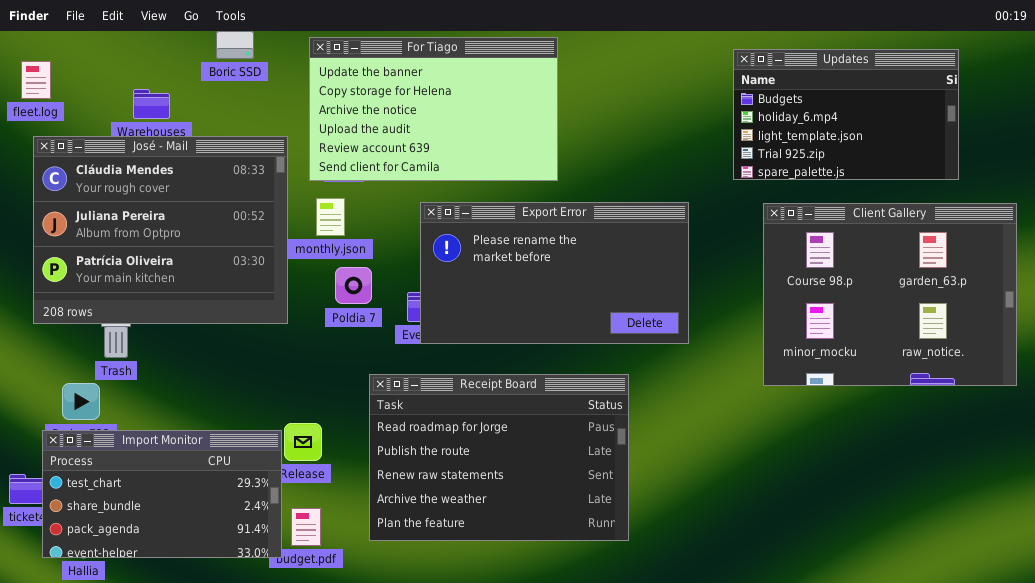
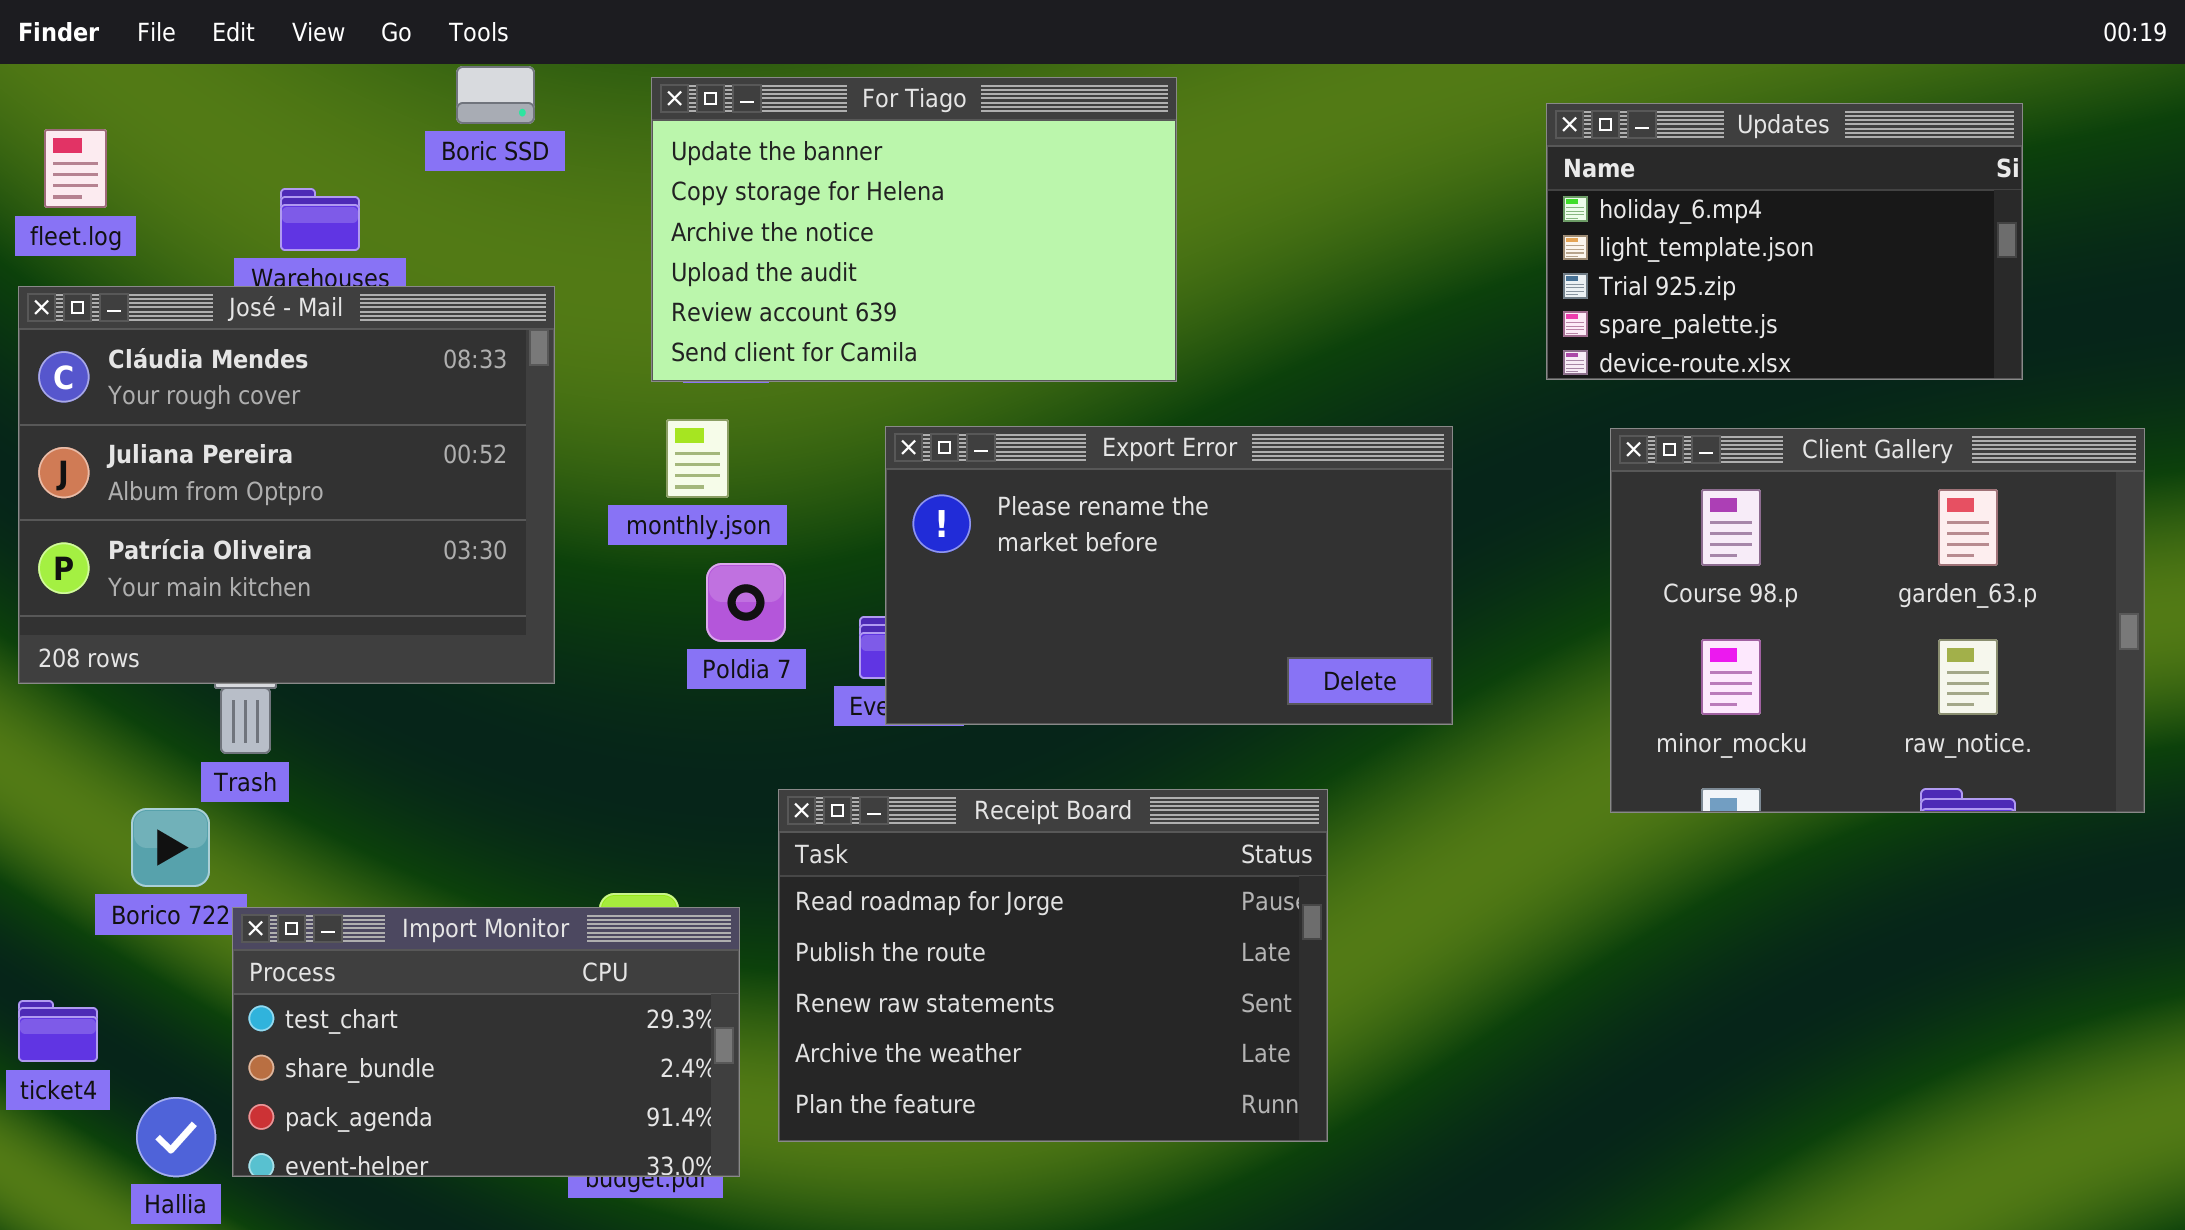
Updates: [733,49,959,180] -> [1546,103,2023,380], scrolled down 1 row
José - Mail: [33,136,288,324] -> [18,286,555,684], moved
Import Monitor: [42,430,282,558] -> [232,907,740,1177], moved

